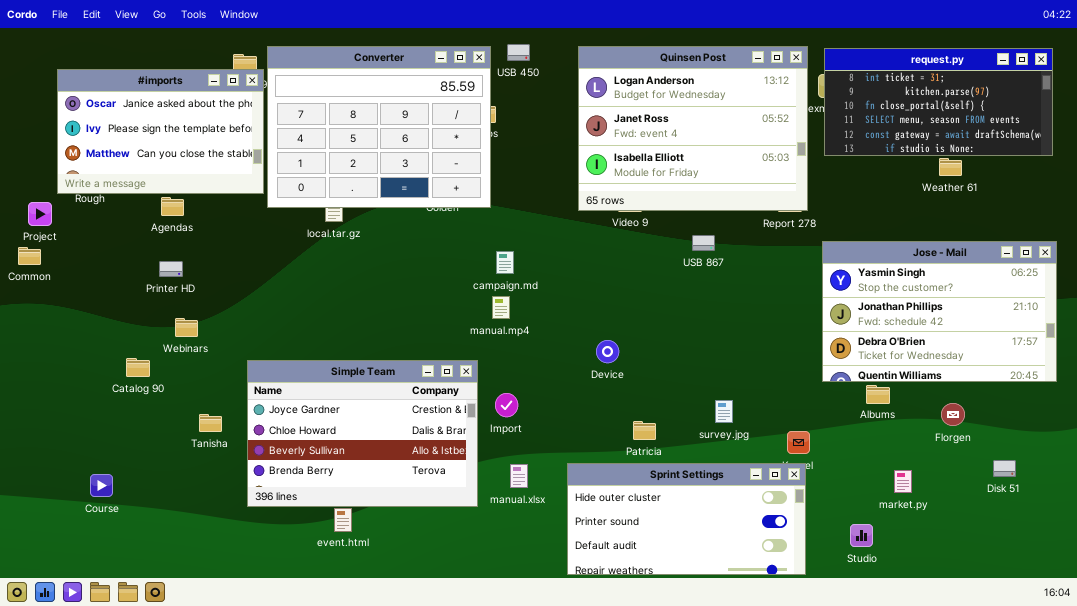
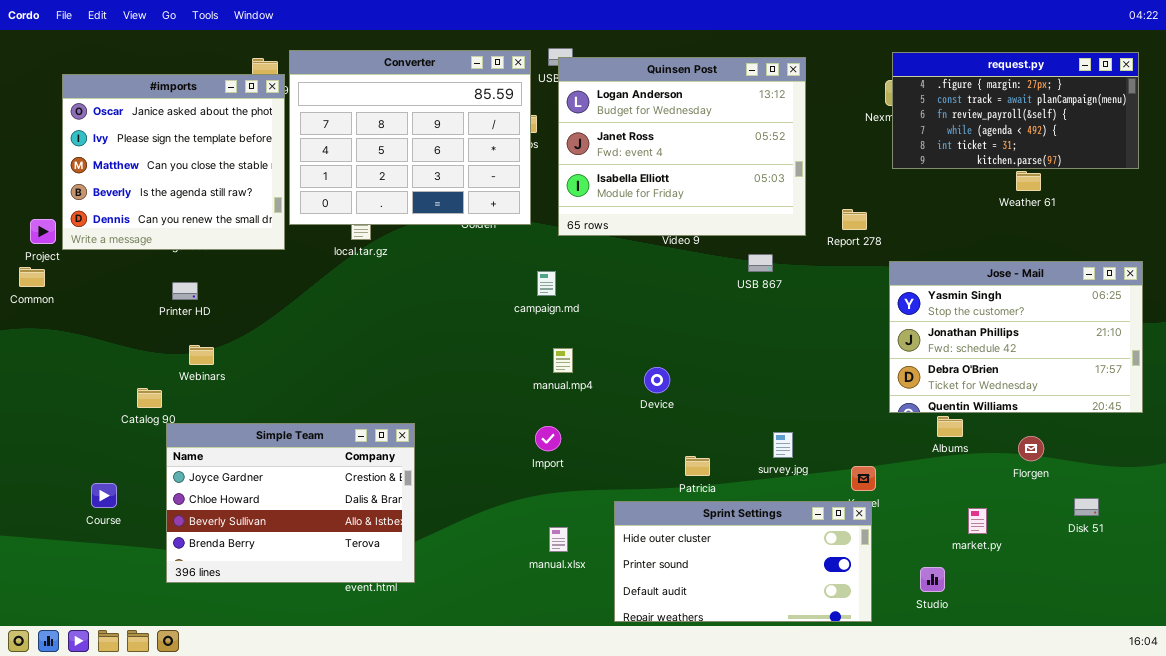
Quinsen Post: [578,46,808,211] -> [558,57,806,236], moved
request.py: [824,48,1053,156] -> [892,52,1139,169], scrolled up 4 rows
#imports: [57,69,264,194] -> [62,74,285,250], resized
manual.mp4: [492,296,510,319] -> [553,348,573,373], moved
Simple Team: [247,360,478,507] -> [166,423,415,583], moved
manual.xlsx: [510,464,528,488] -> [549,527,568,552], moved
Course: [90,474,113,497] -> [91,483,117,508], moved

